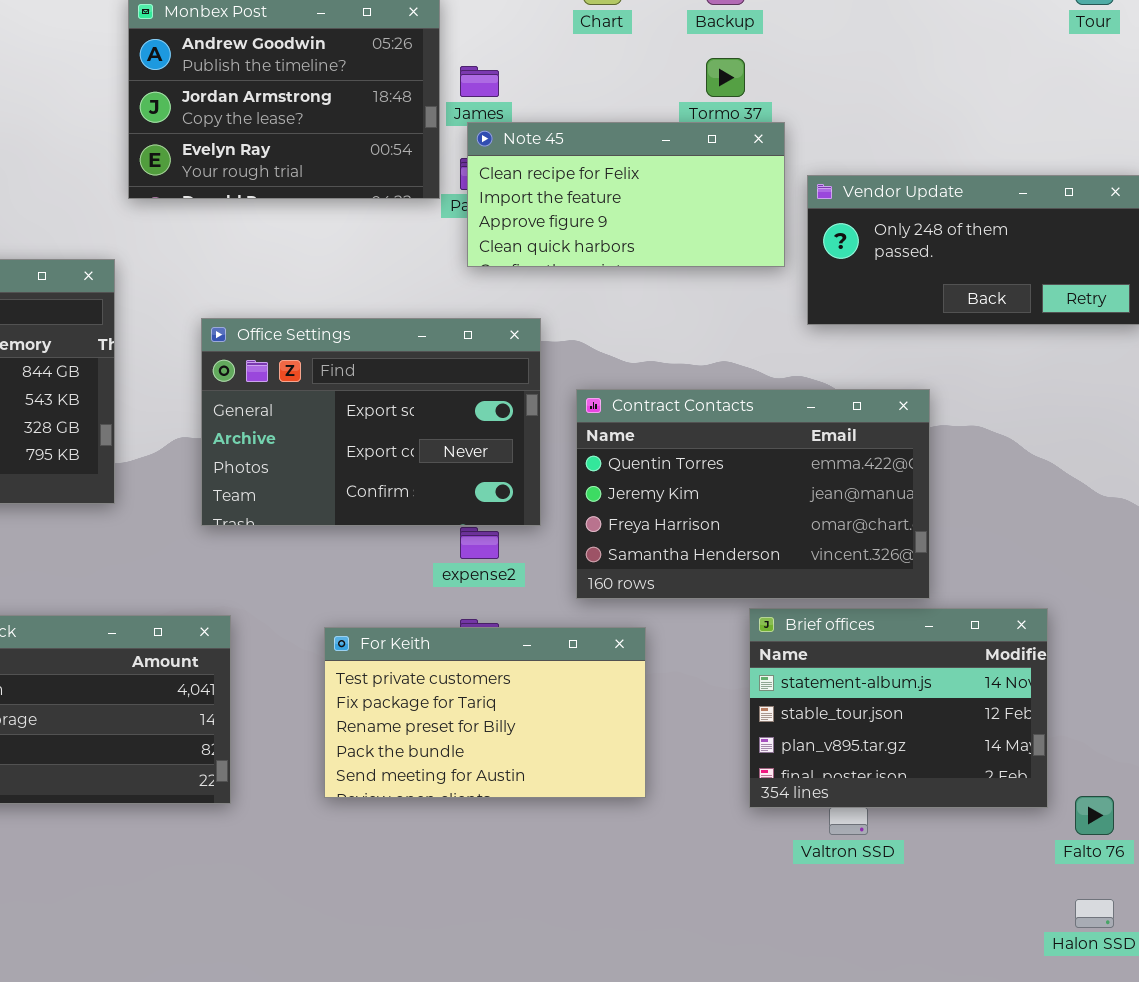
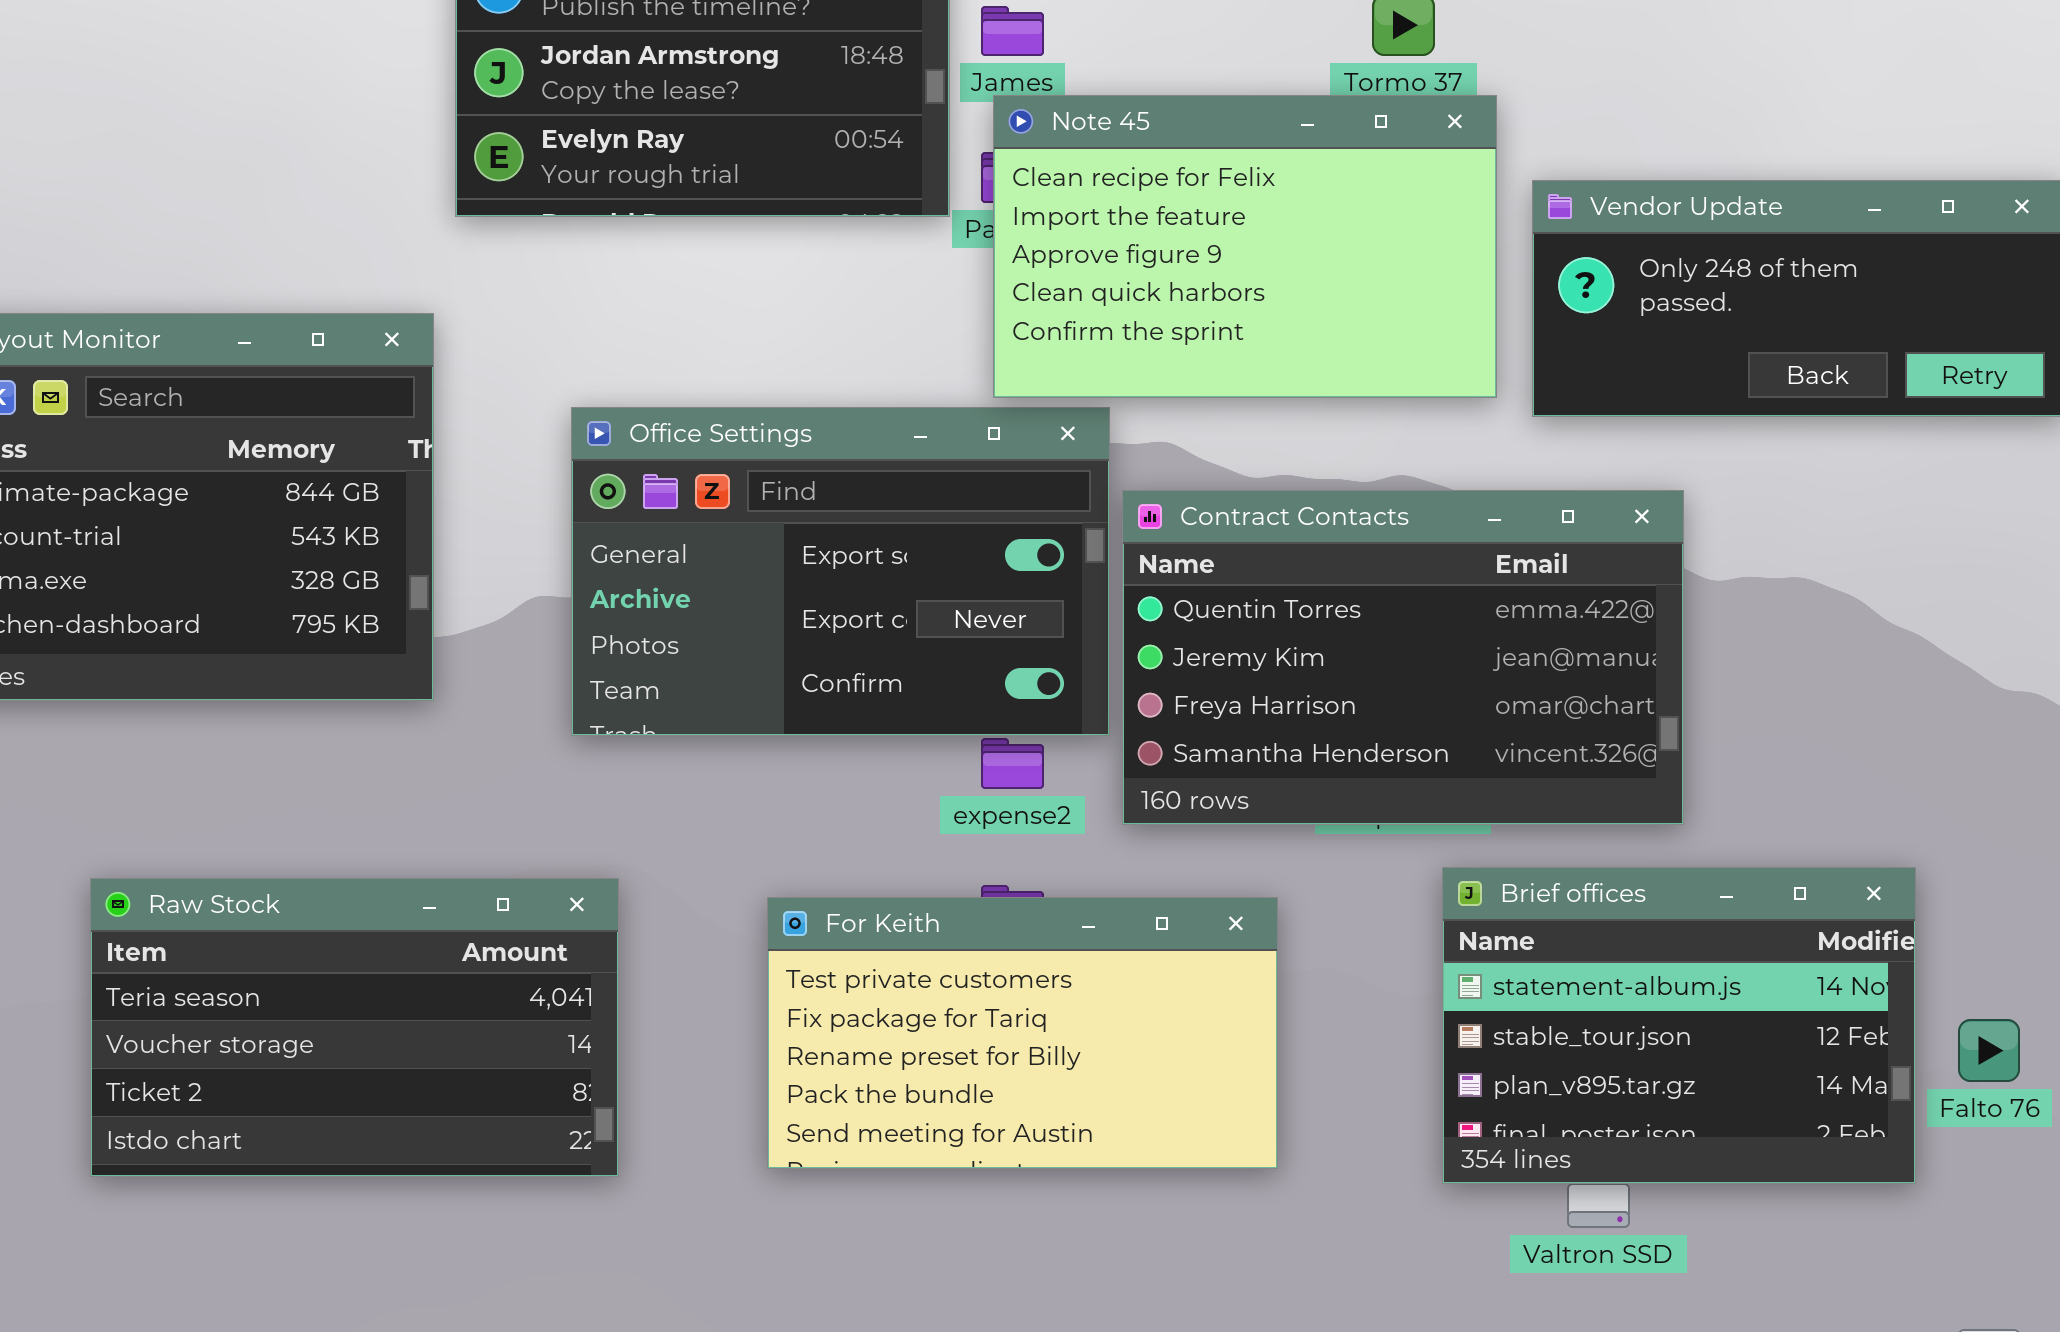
Note 45: [467,122,785,267] -> [993,95,1497,398], resized
Contract Contacts: [576,389,930,599] -> [1122,490,1684,825], moved
Falto 76: [1075,796,1114,835] -> [1958,1019,2020,1082], moved

